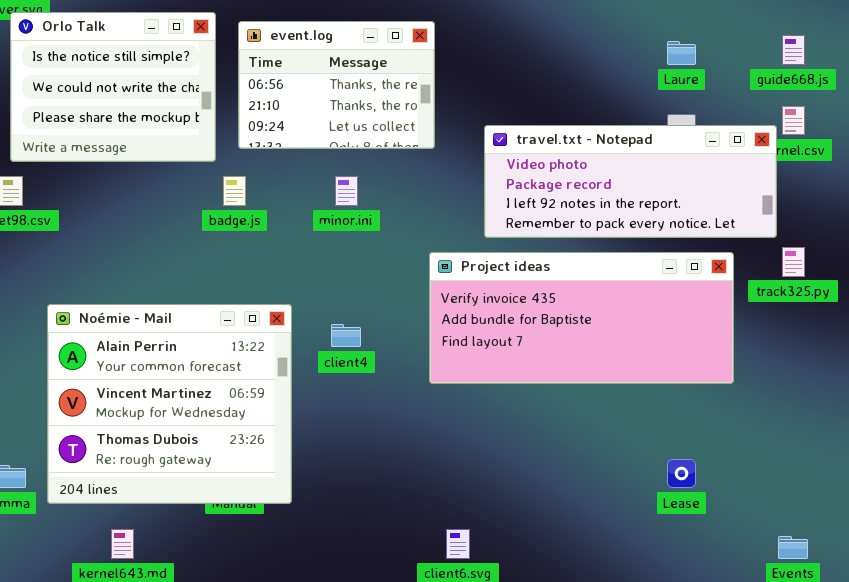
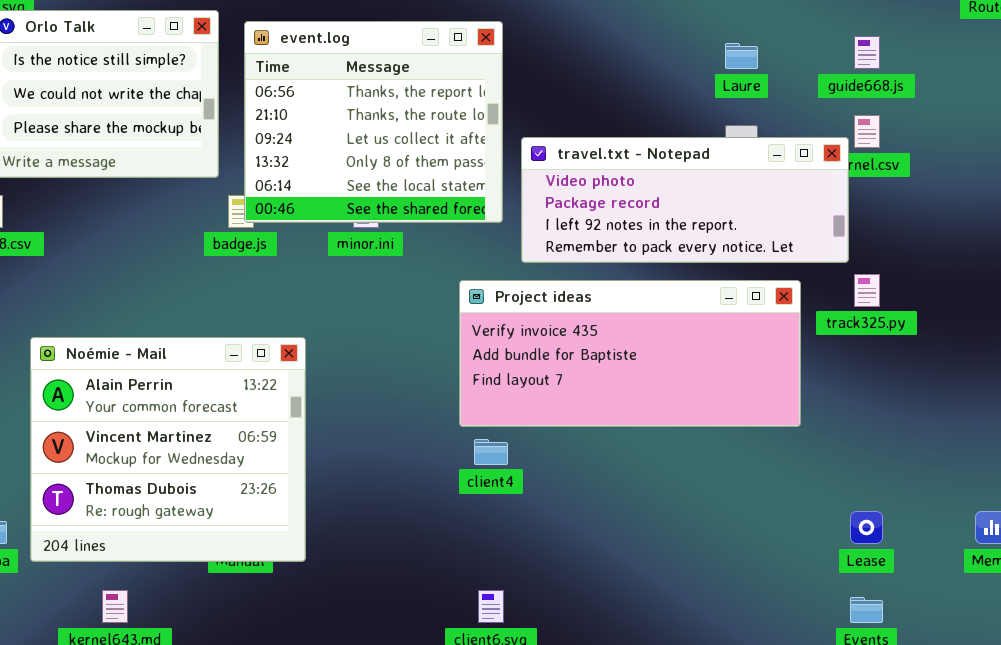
event.log: [238,21,435,149] -> [244,21,503,223], resized
client4: [331,324,361,347] -> [474,439,508,465], moved
Lease: [667,459,696,488] -> [850,511,883,544], moved

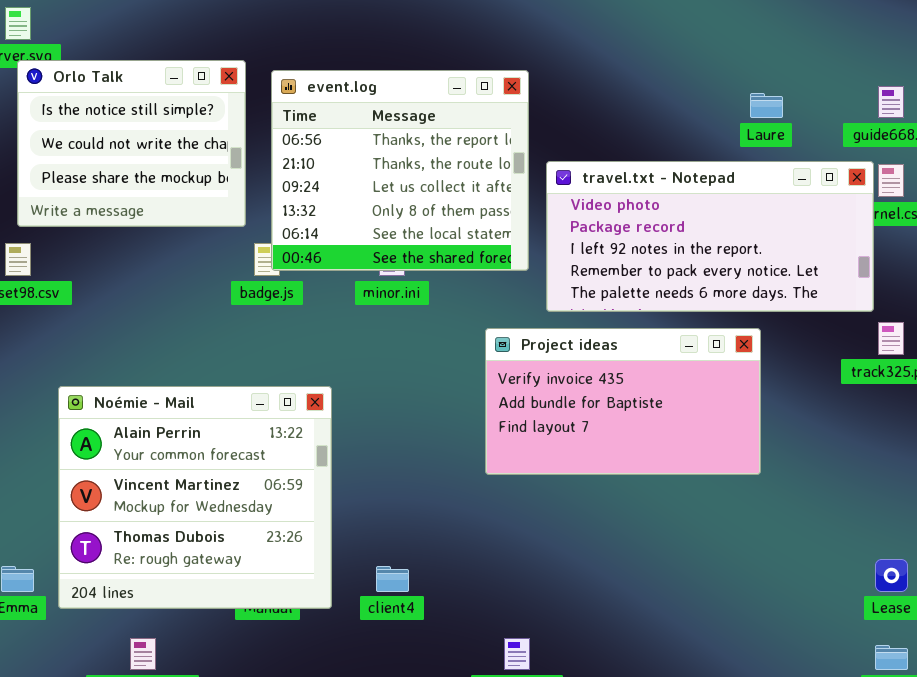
travel.txt - Notepad: [521,137,849,263] -> [546,161,874,312], resized
Project ideas: [459,280,801,427] -> [485,328,761,475], resized
client4: [474,439,508,465] -> [376,566,409,592], moved

